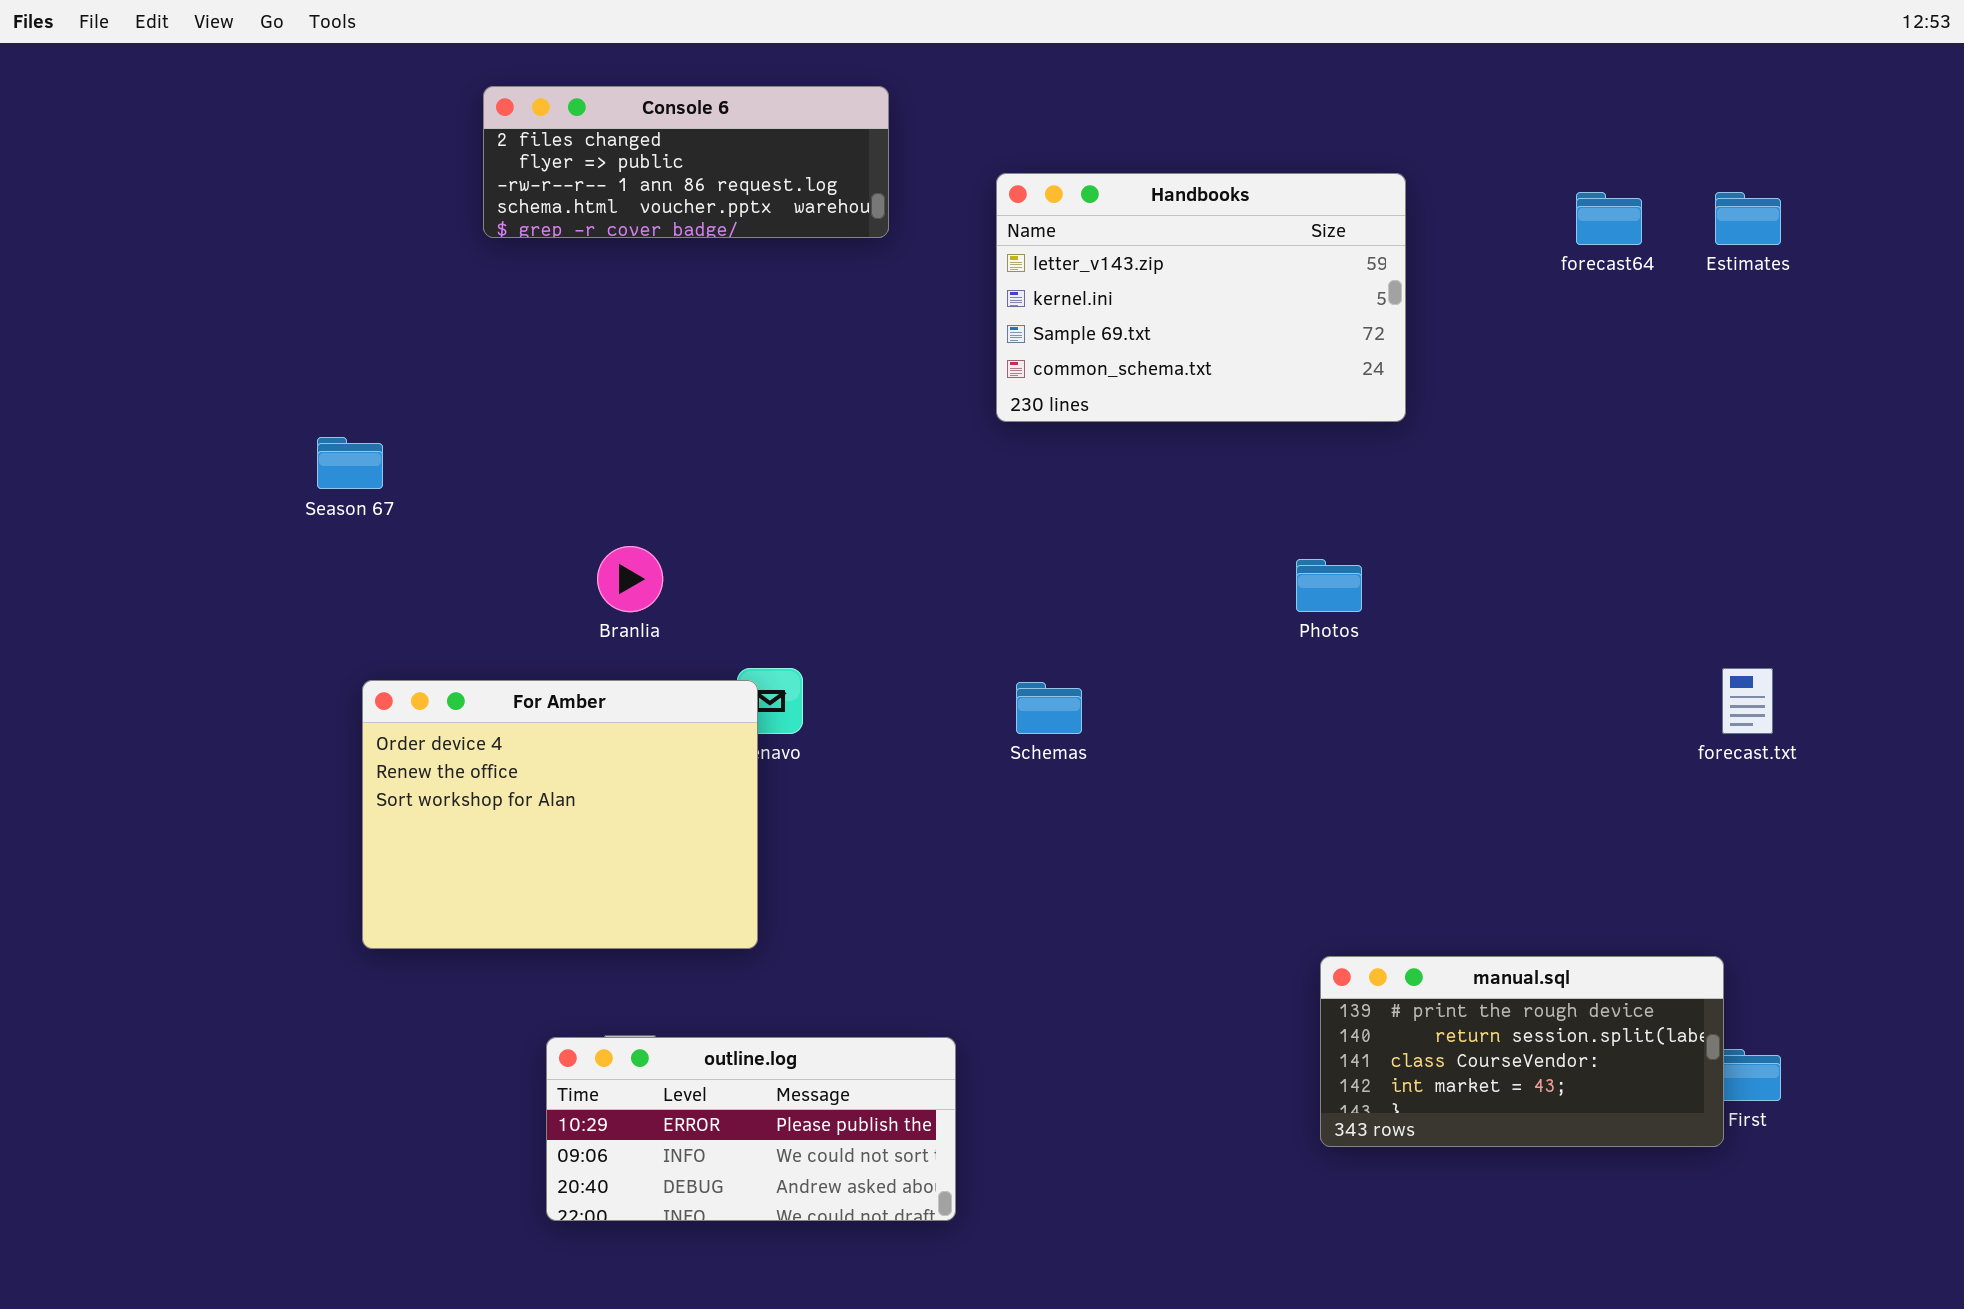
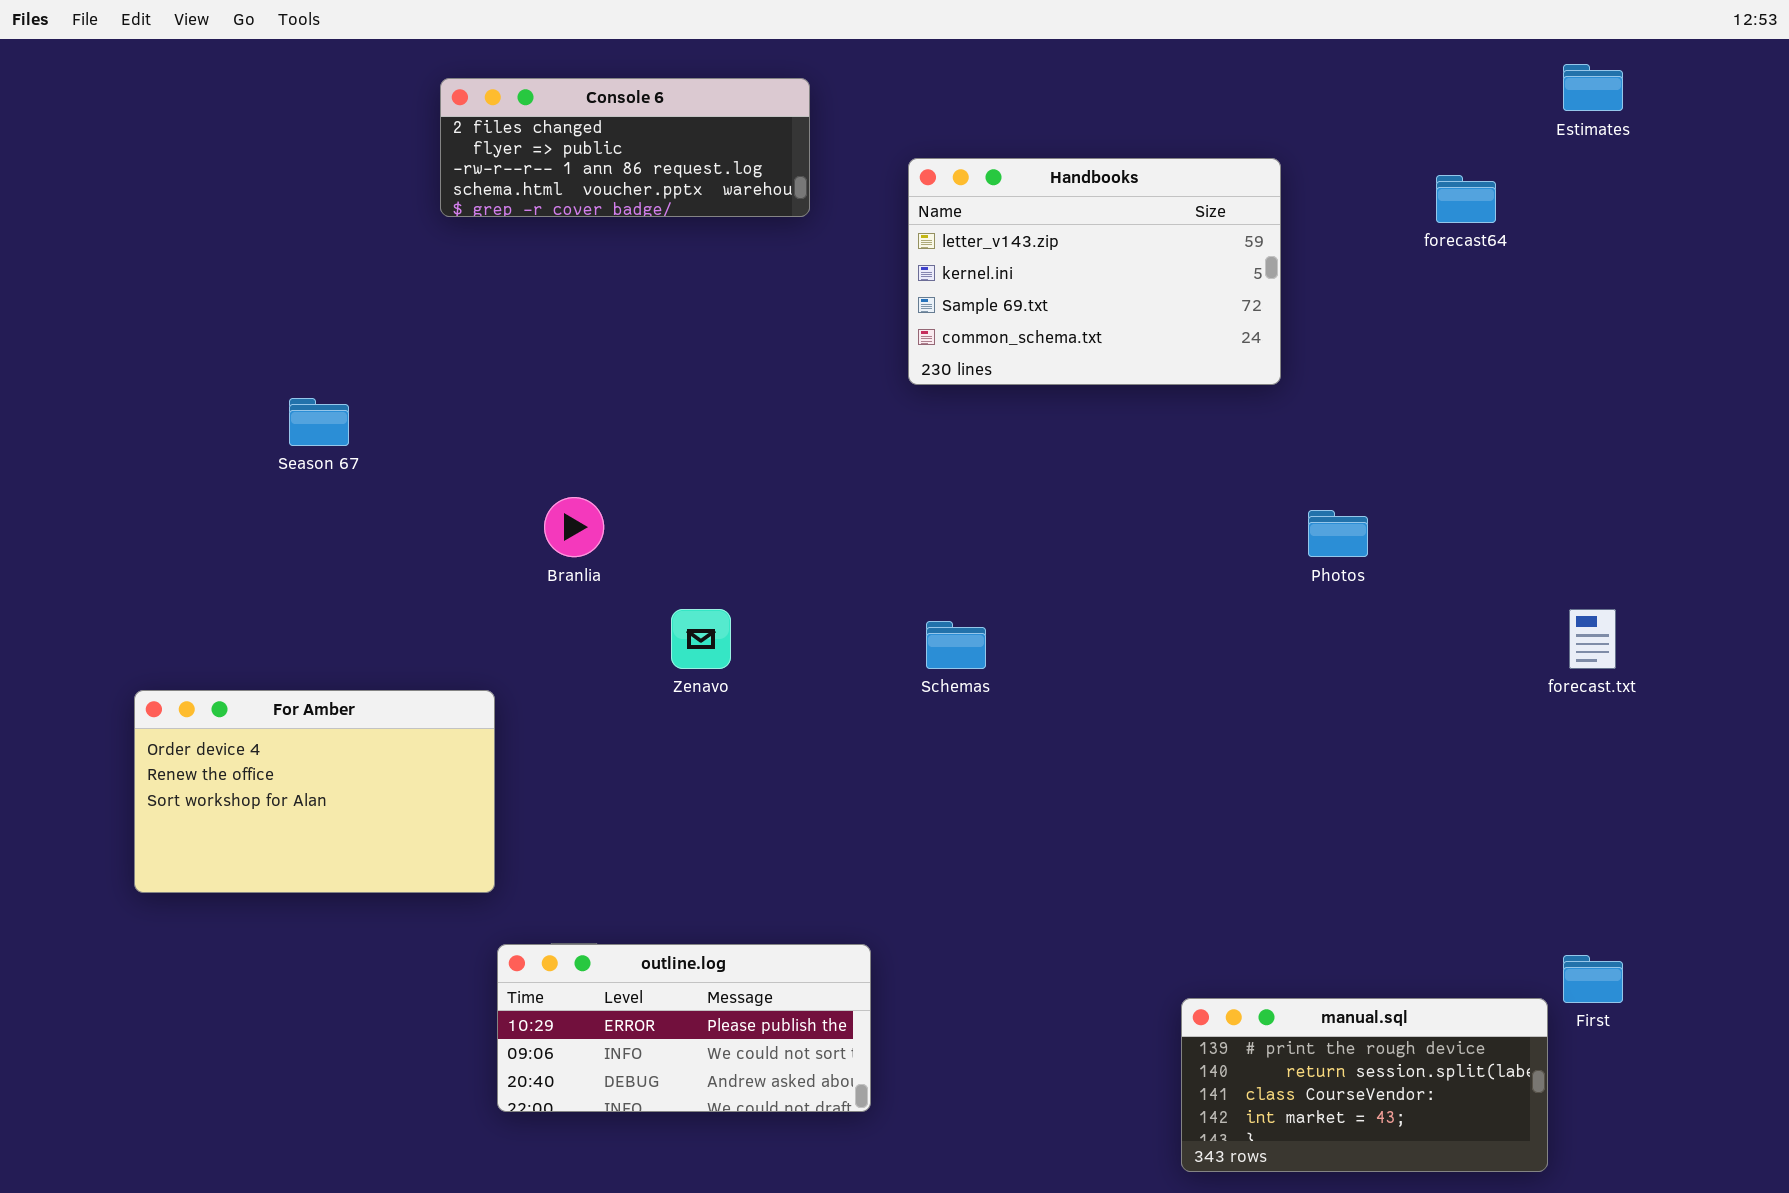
Estimates: [1715,192,1781,245] -> [1563,64,1623,111], moved
Photos: [1296,559,1362,612] -> [1308,510,1368,557], moved
For Amber: [362,680,758,949] -> [134,690,495,893], moved, resized
manual.sql: [1320,956,1724,1147] -> [1181,998,1548,1172], moved

